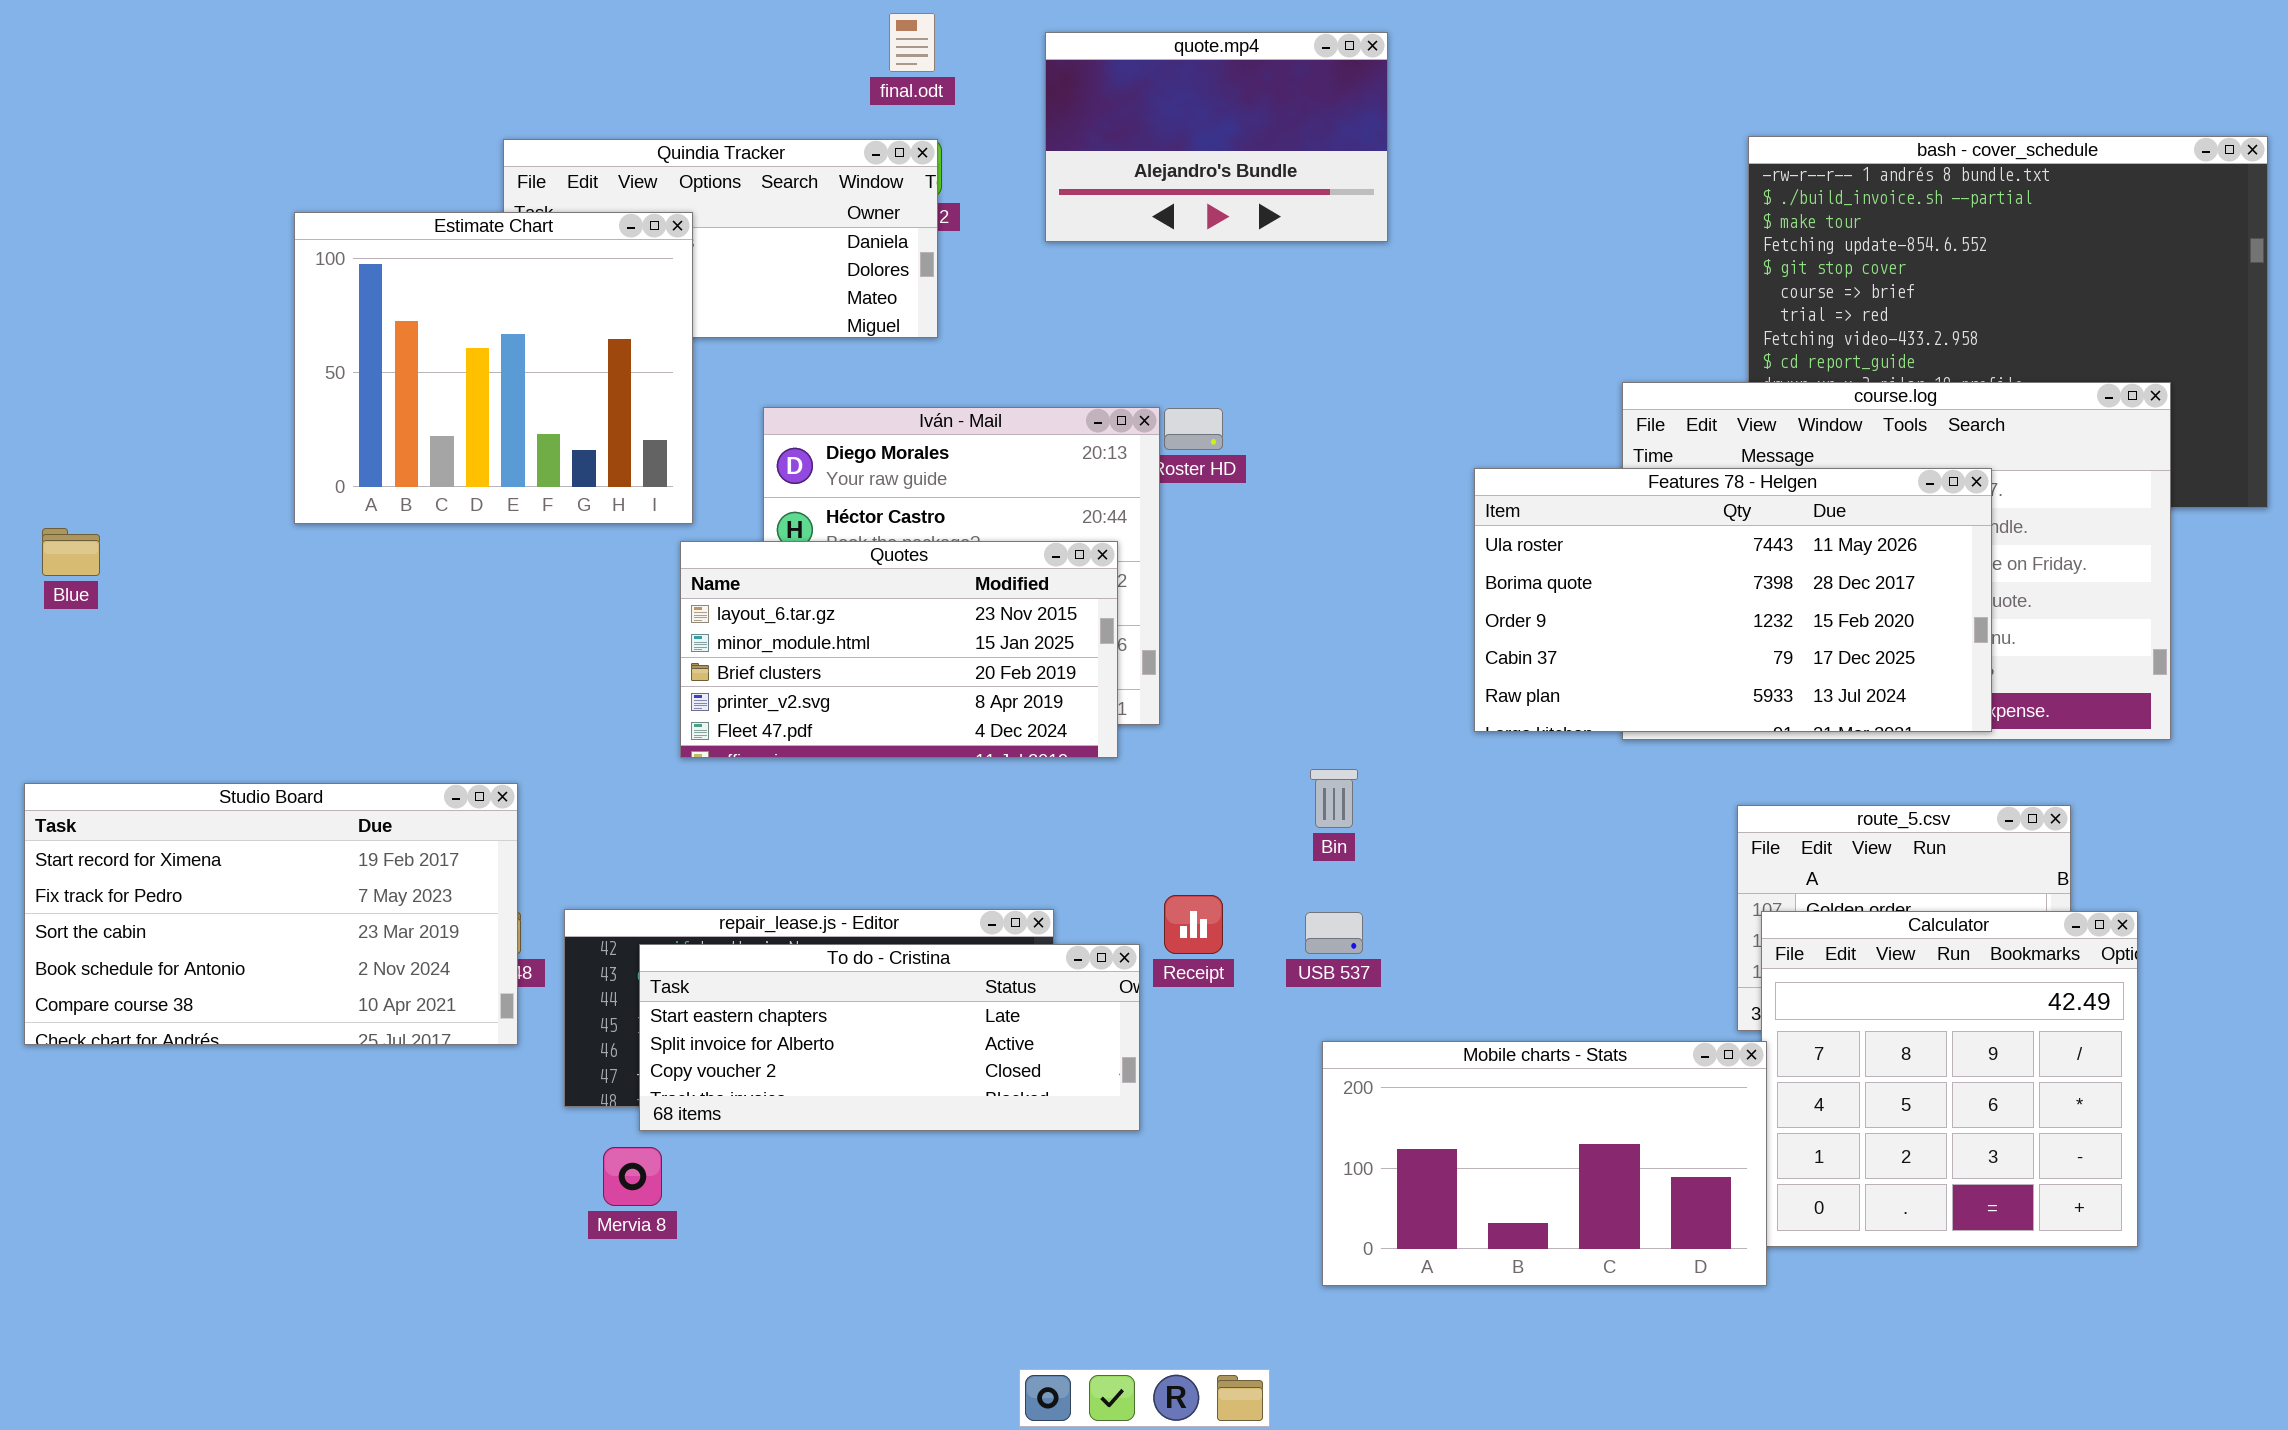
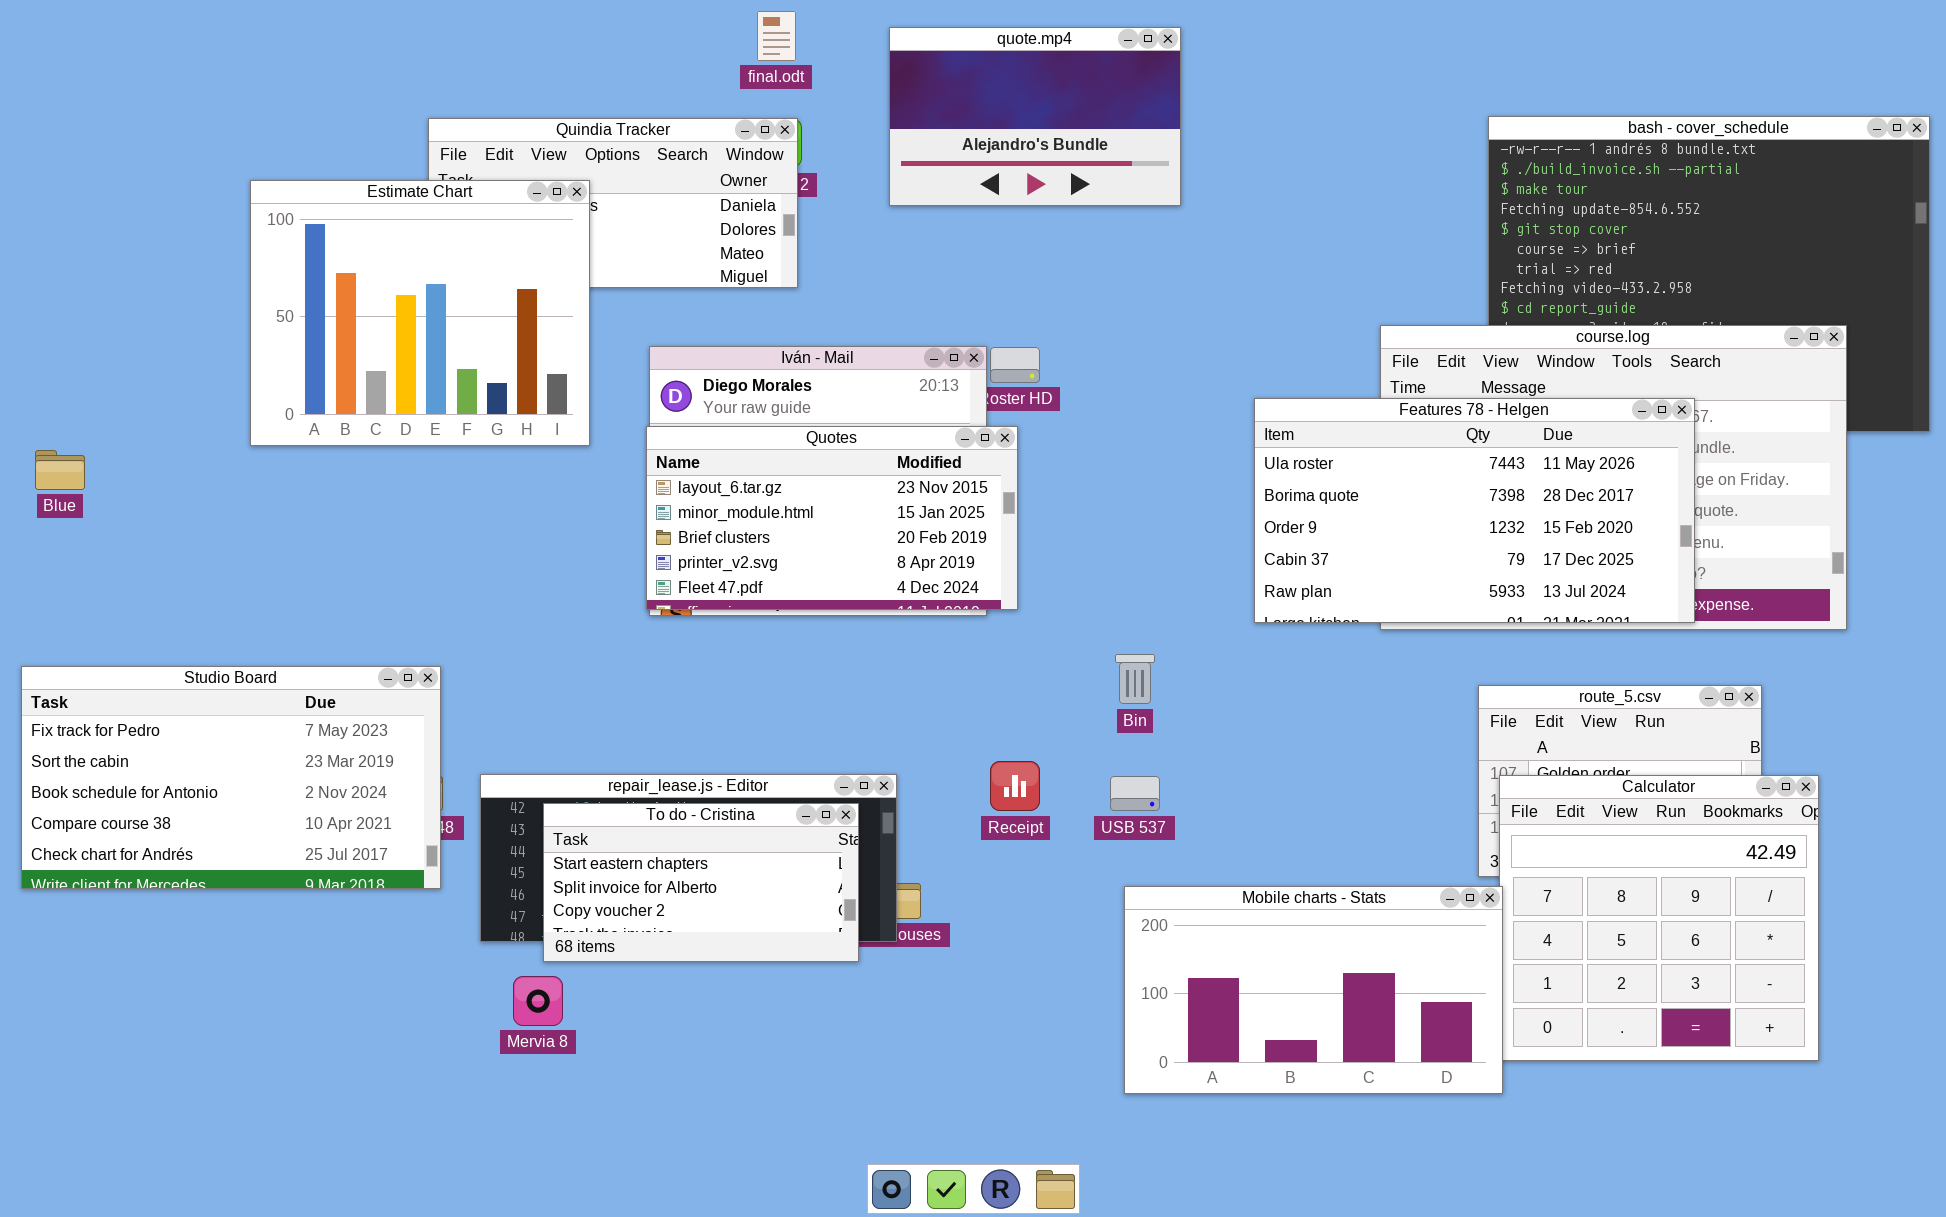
Quotes: [680,541,1118,758] -> [646,426,1018,610], moved
Studio Board: [24,783,518,1045] -> [21,666,441,889], scrolled down 1 row
To do - Cristina: [639,944,1140,1131] -> [543,803,859,962], resized

